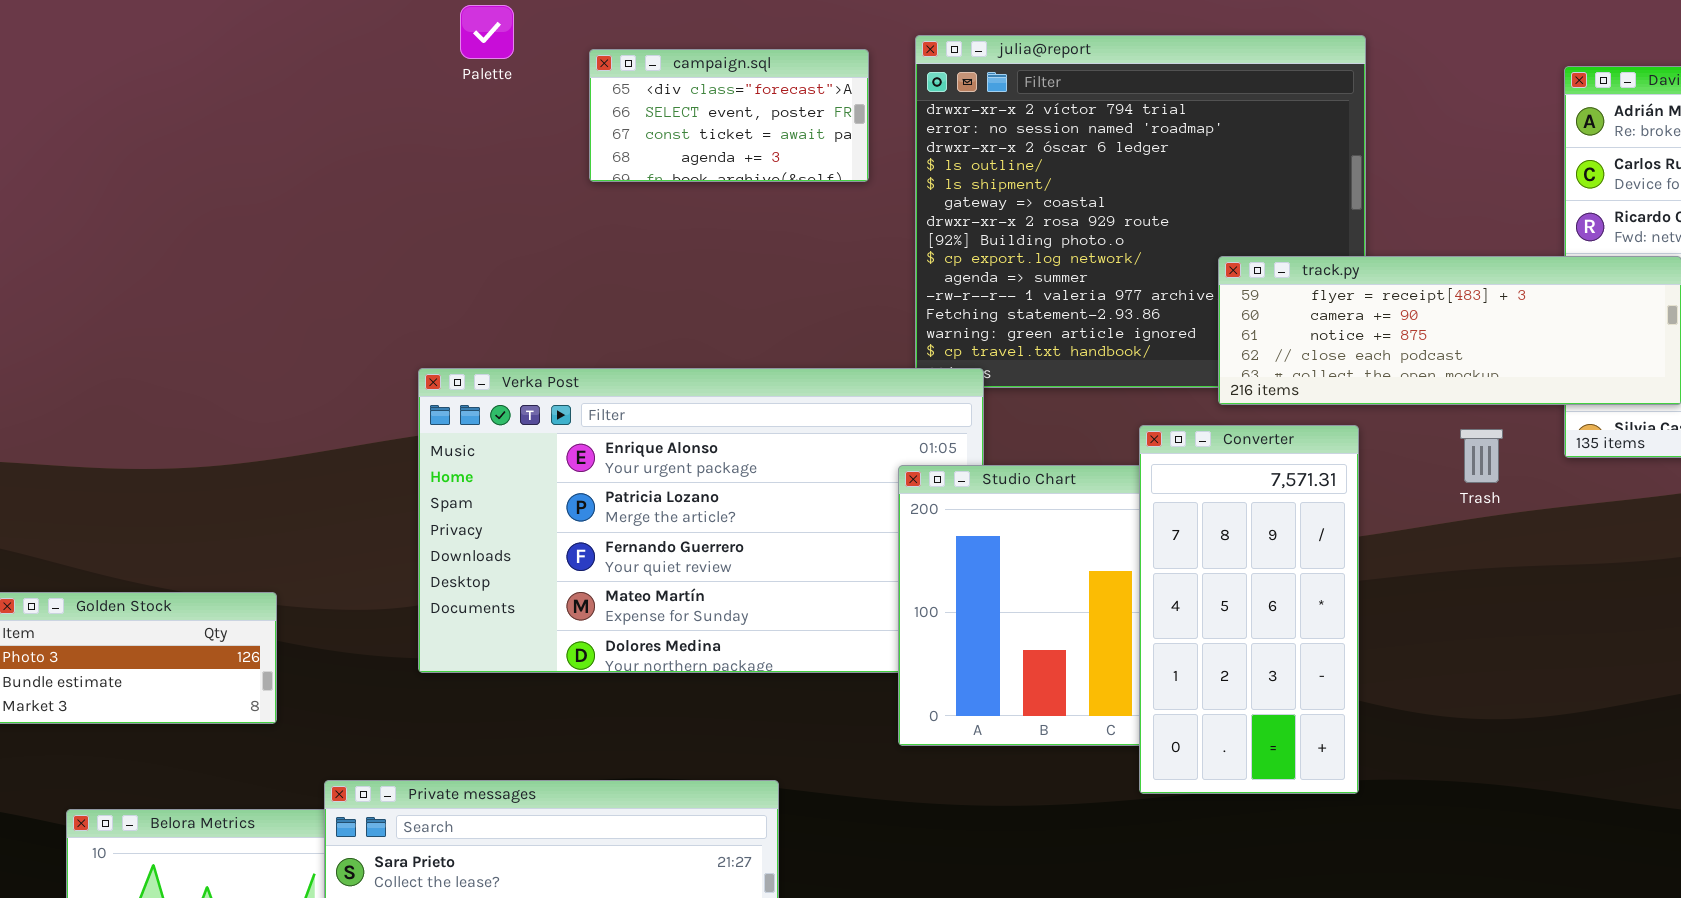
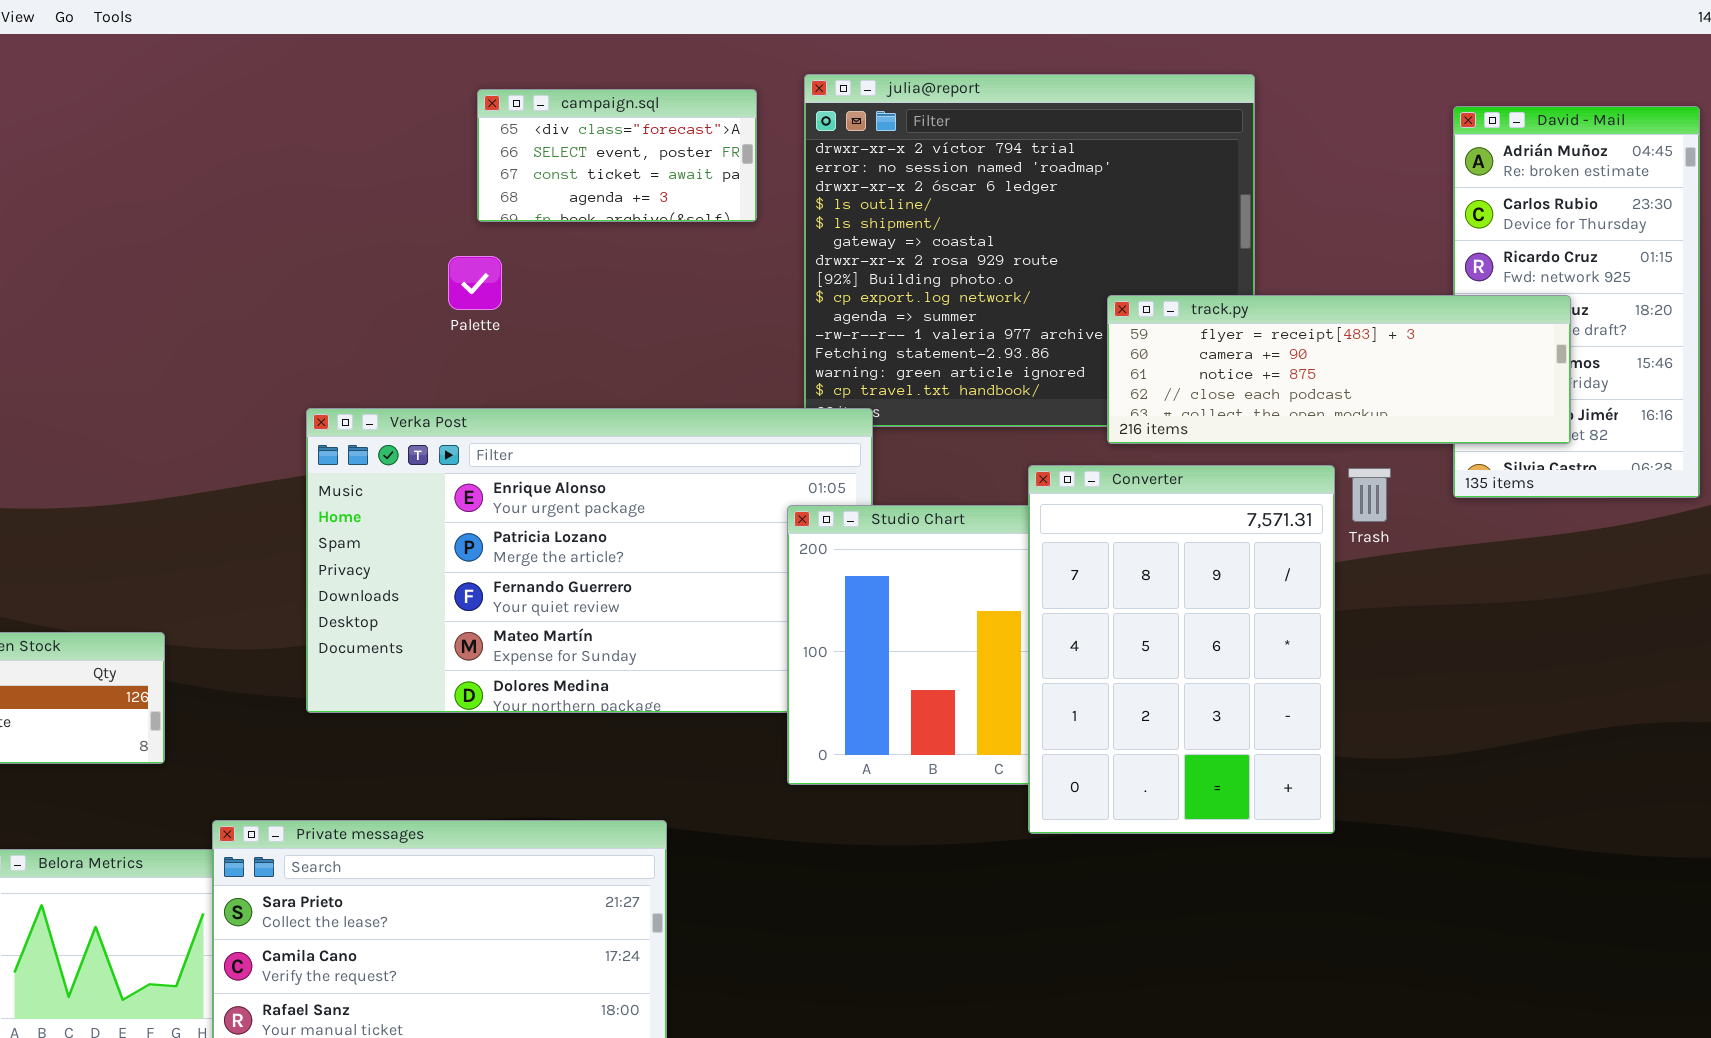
Palette: [460,5,514,59] -> [448,256,502,310], moved
Converter: [1139,425,1359,794] -> [1028,465,1335,834], resized

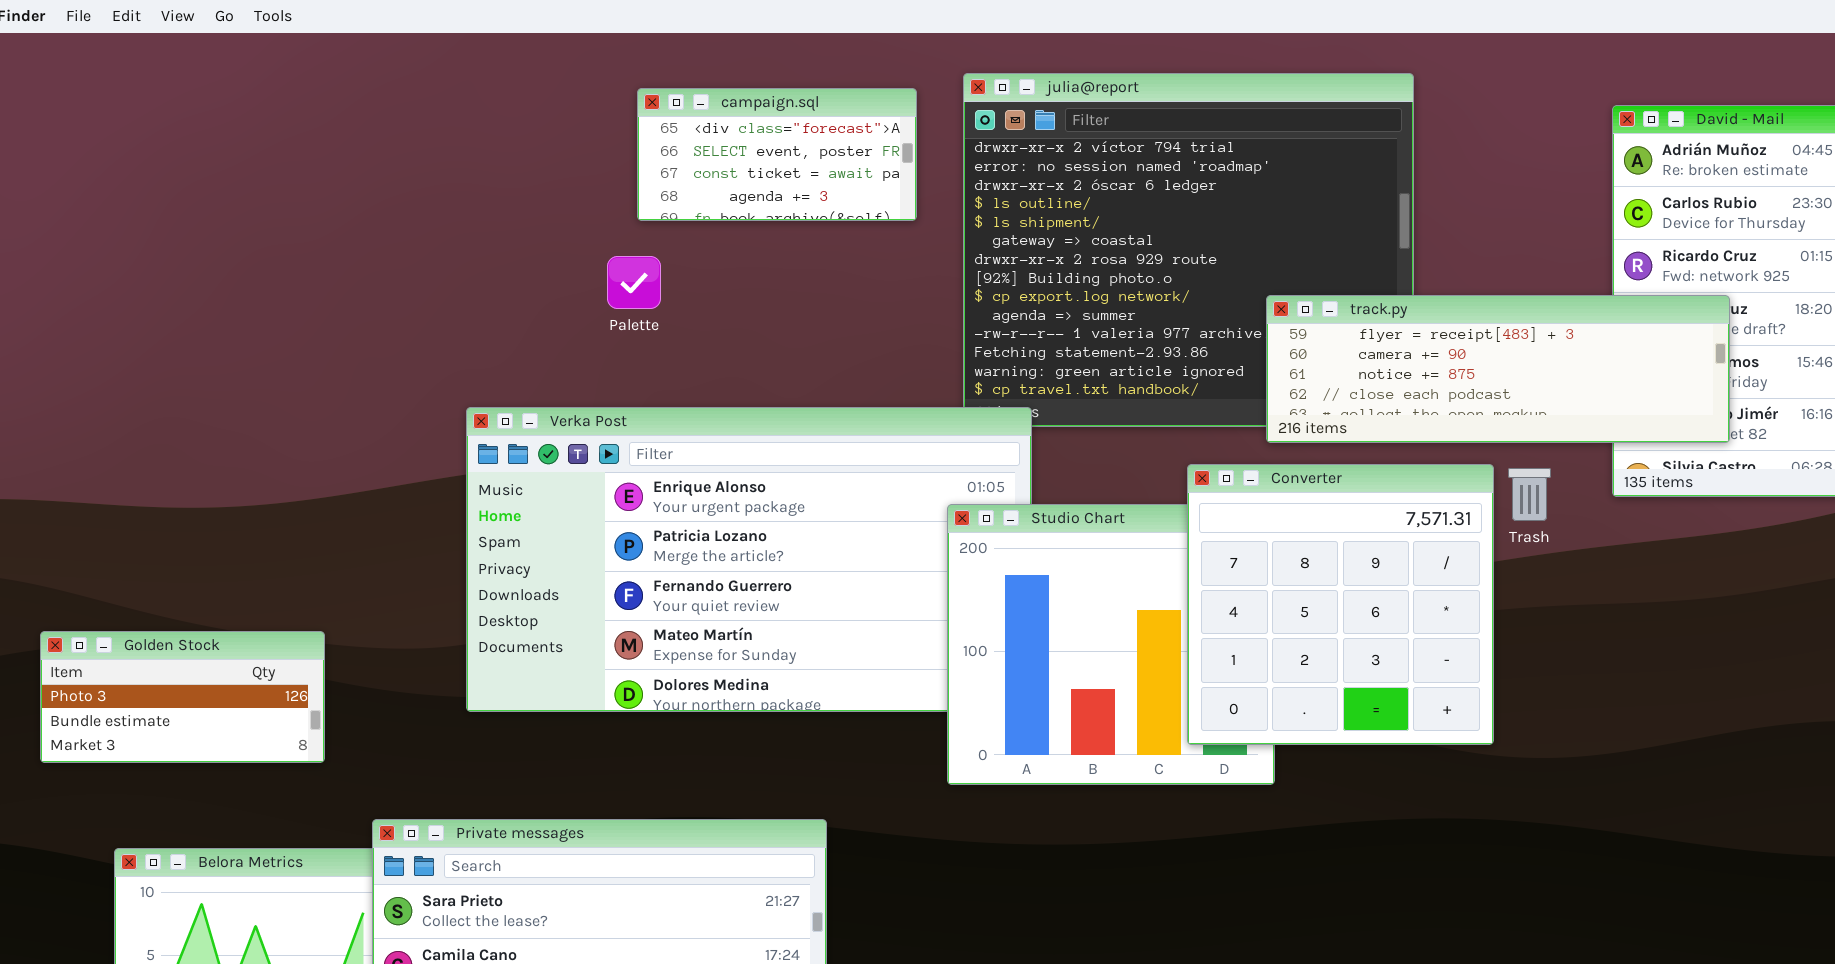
Converter: [1028,465,1335,834] -> [1187,464,1494,745], resized

